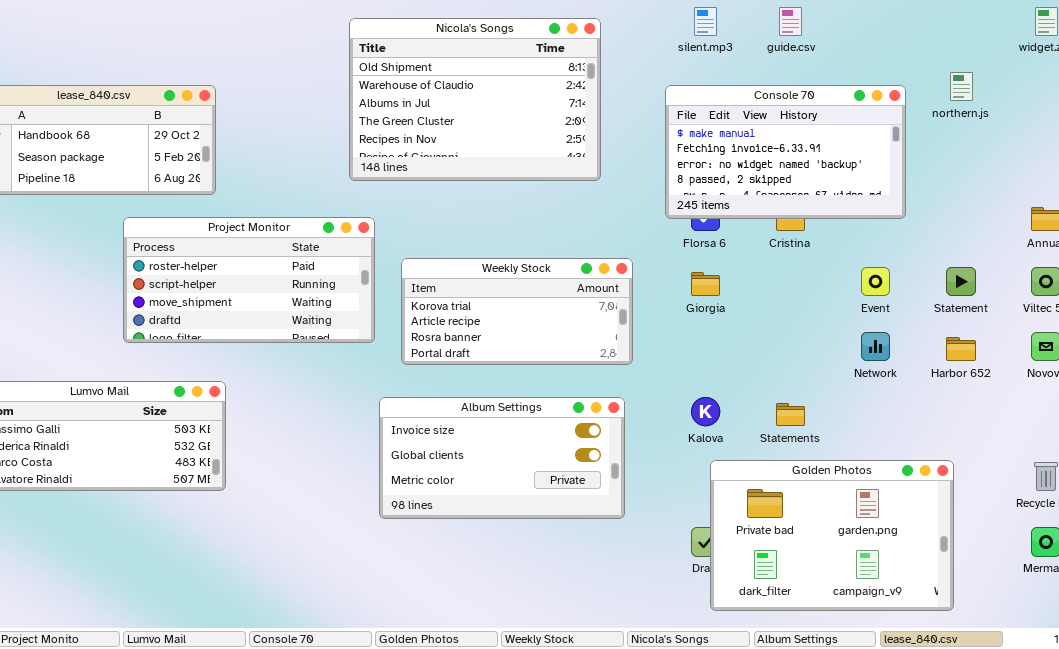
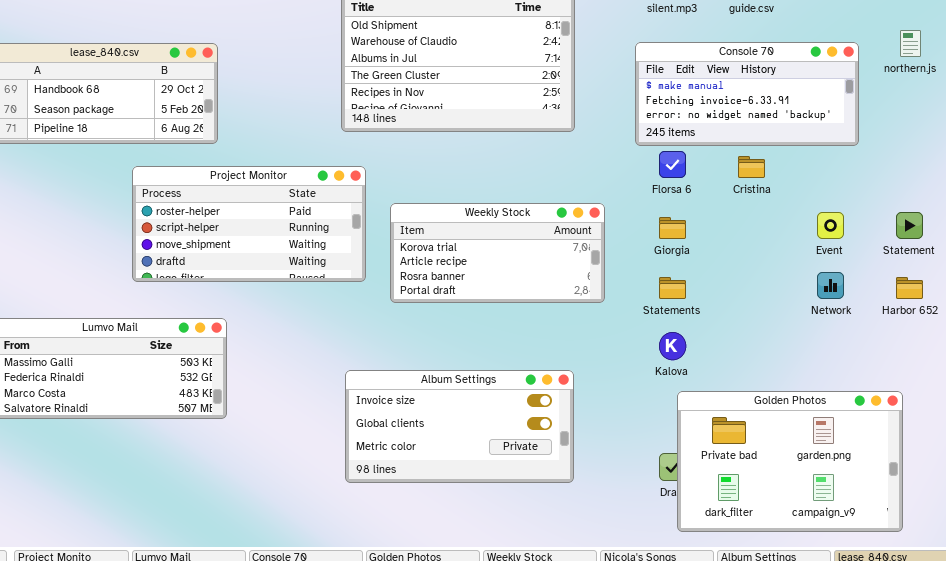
Console 70: [665,85,906,219] -> [635,42,859,146], resized
Album Settings: [379,397,625,519] -> [345,370,574,483], moved
Statements: [776,403,805,426] -> [659,277,686,299], moved

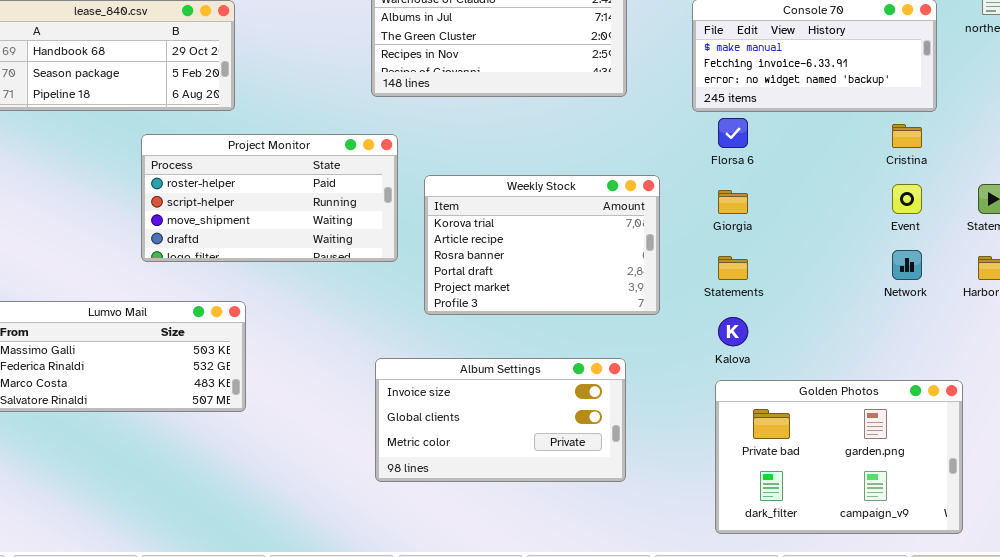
Cristina: [738,156,765,178] -> [892,124,922,148], moved
Weekly Stock: [390,203,605,303] -> [424,175,660,315], resized
Golden Photos: [677,391,903,532] -> [715,380,963,534], moved

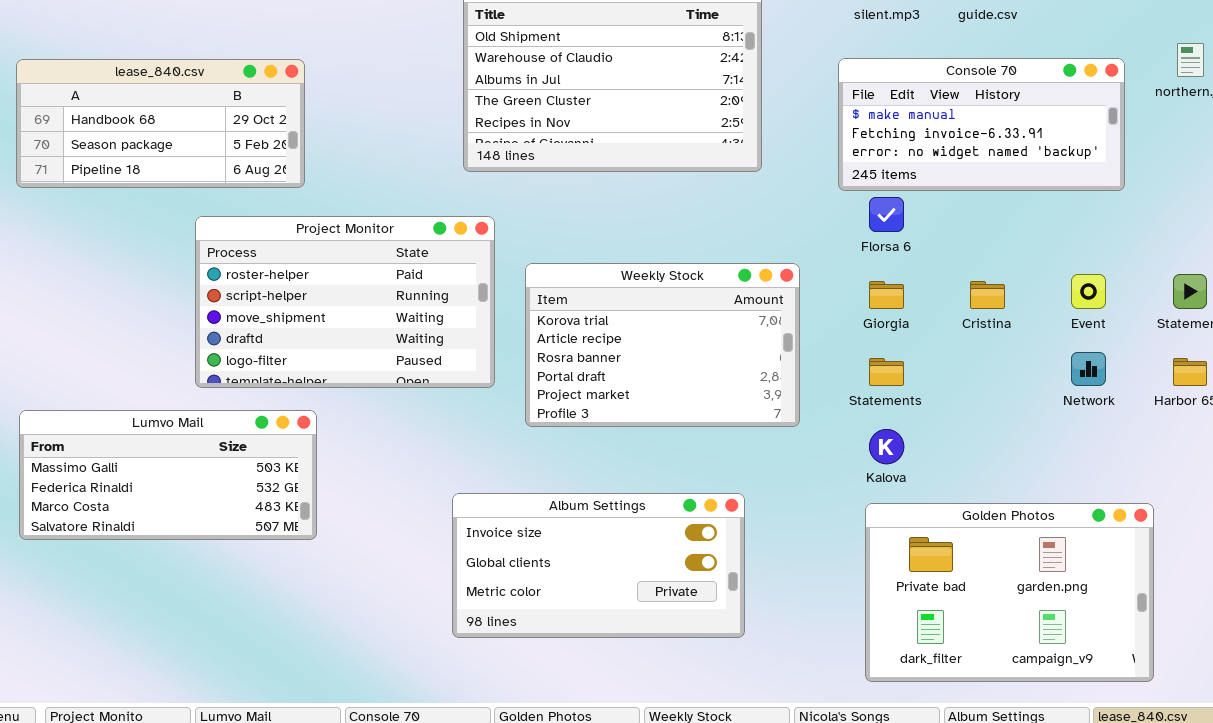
Cristina: [892,124,922,148] -> [970,281,1005,309], moved
Project Monitor: [141,134,398,262] -> [195,216,495,388], resized
Album Settings: [375,358,626,482] -> [452,493,745,638], moved

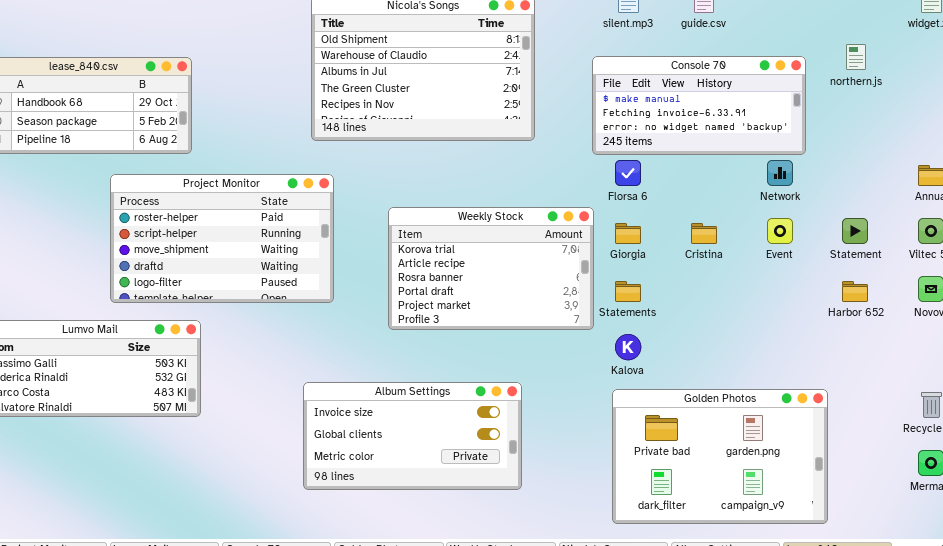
Weekly Stock: [525,263,800,427] -> [388,207,594,330], moved
Network: [1071,352,1106,386] -> [767,160,793,186], moved

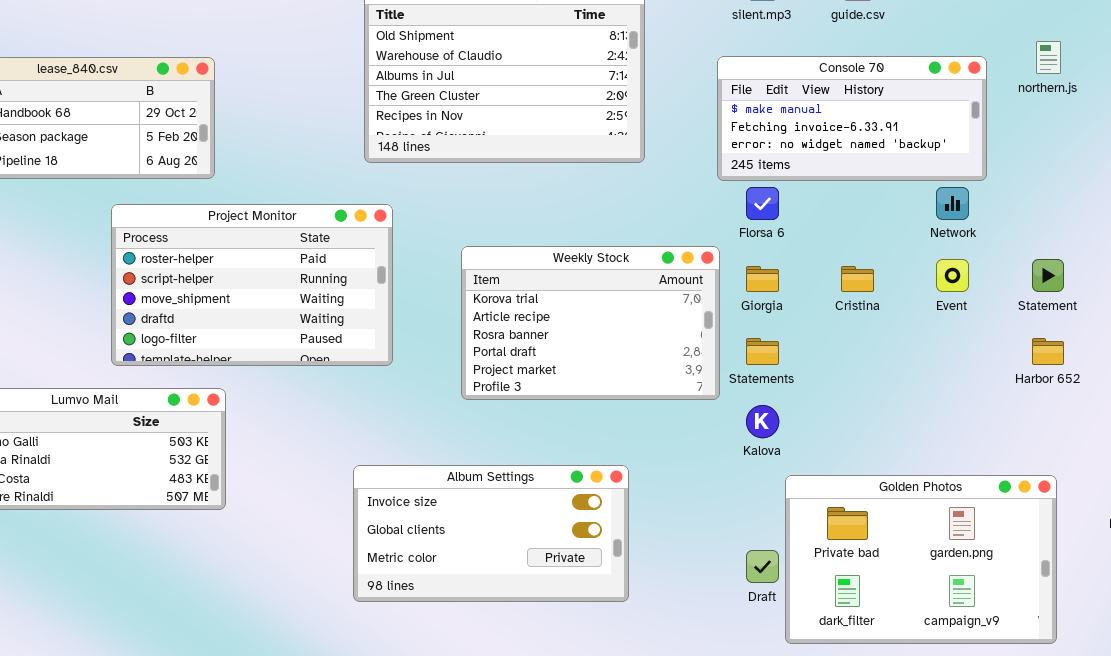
Golden Photos: [612,389,828,524] -> [785,475,1057,644], moved

